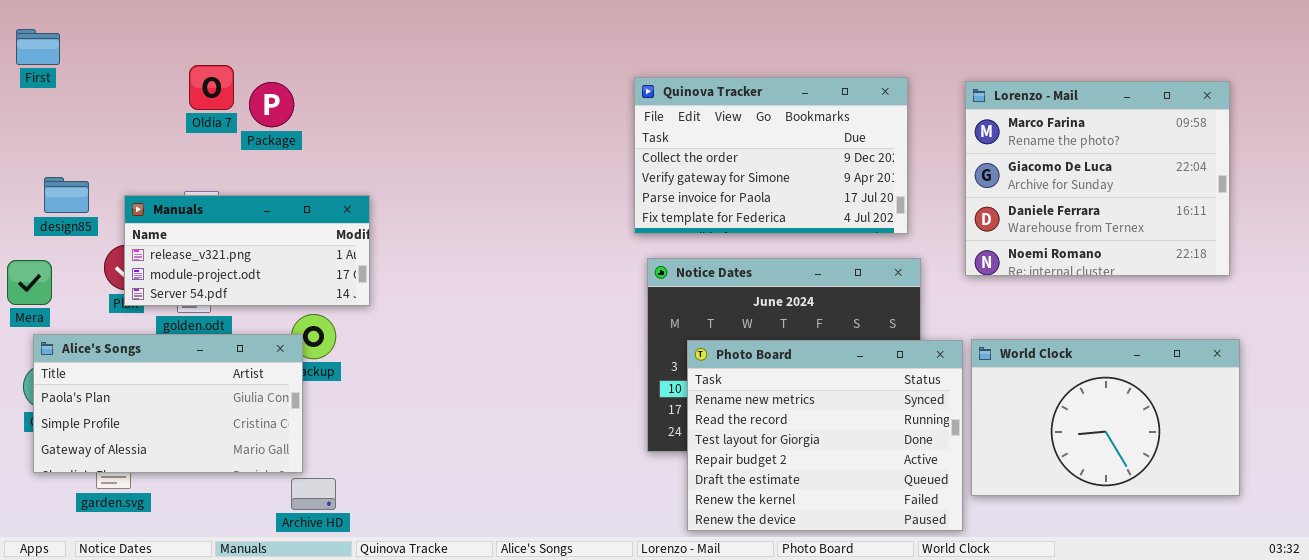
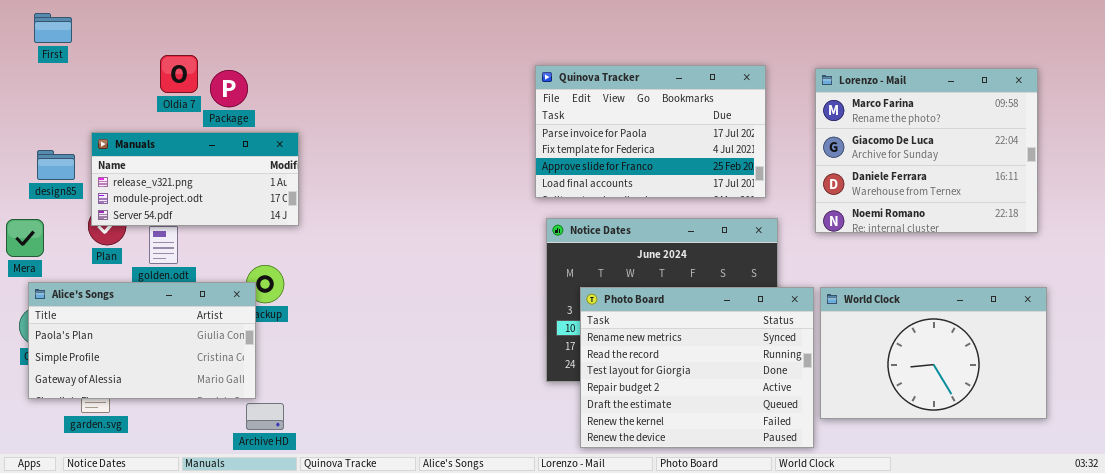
First: [16,29,60,65] -> [34,13,72,43], moved
Quinova Tracker: [634,77,908,234] -> [535,65,766,198], scrolled down 2 rows
Manuals: [124,195,370,306] -> [91,132,299,226], moved

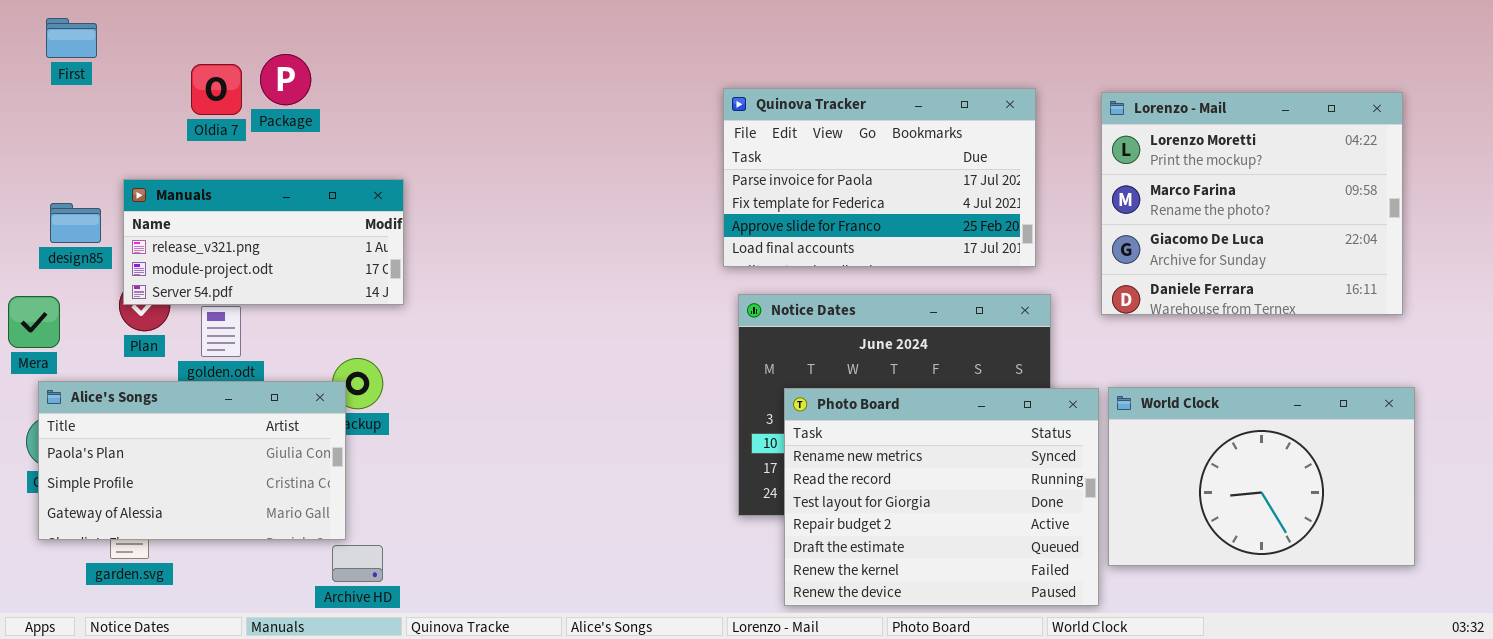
Oldia 7: [160,55,198,93] -> [191,64,242,115], moved
Lorenzo - Mail: [815,68,1038,233] -> [1101,92,1403,315], scrolled up 1 row
Package: [210,70,248,107] -> [260,54,311,105], moved

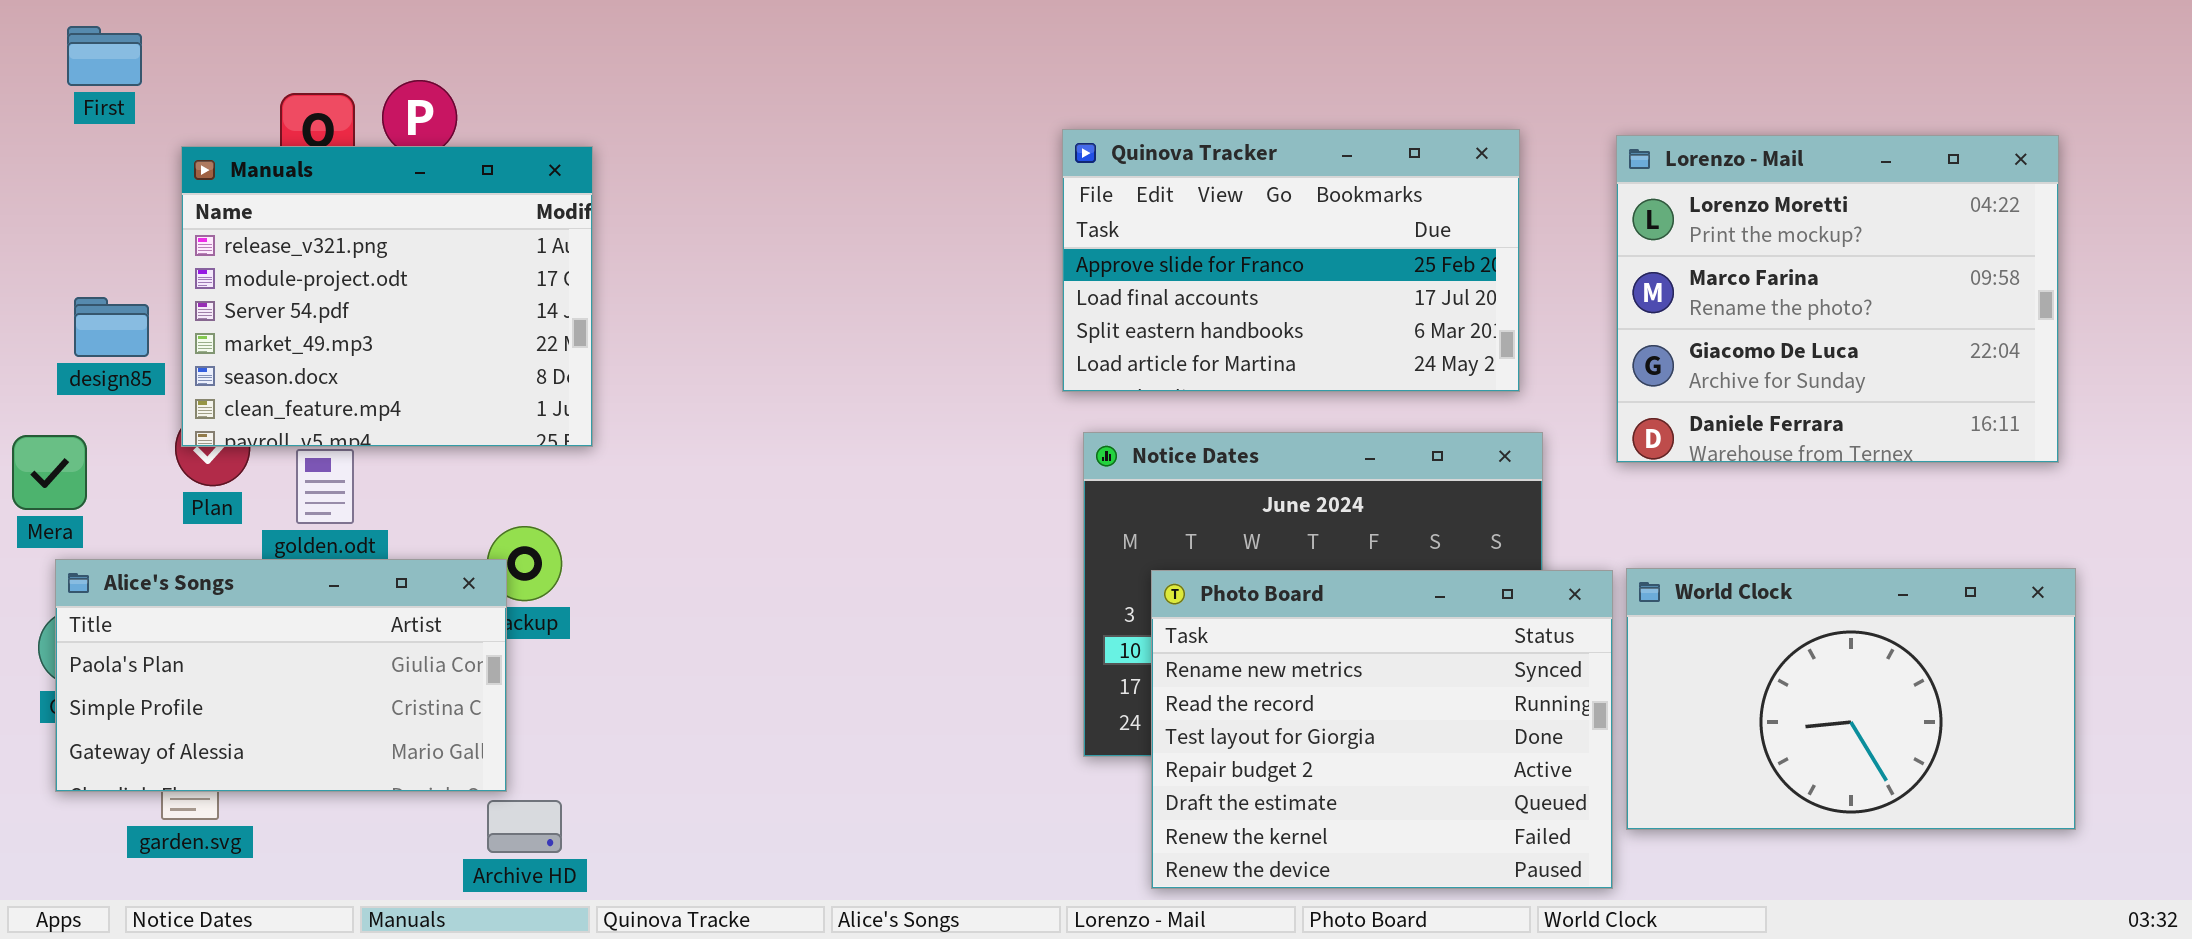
Quinova Tracker: [723,88,1036,267] -> [1062,129,1520,392], scrolled down 2 rows
Manuals: [123,179,404,305] -> [181,146,593,447], resized

